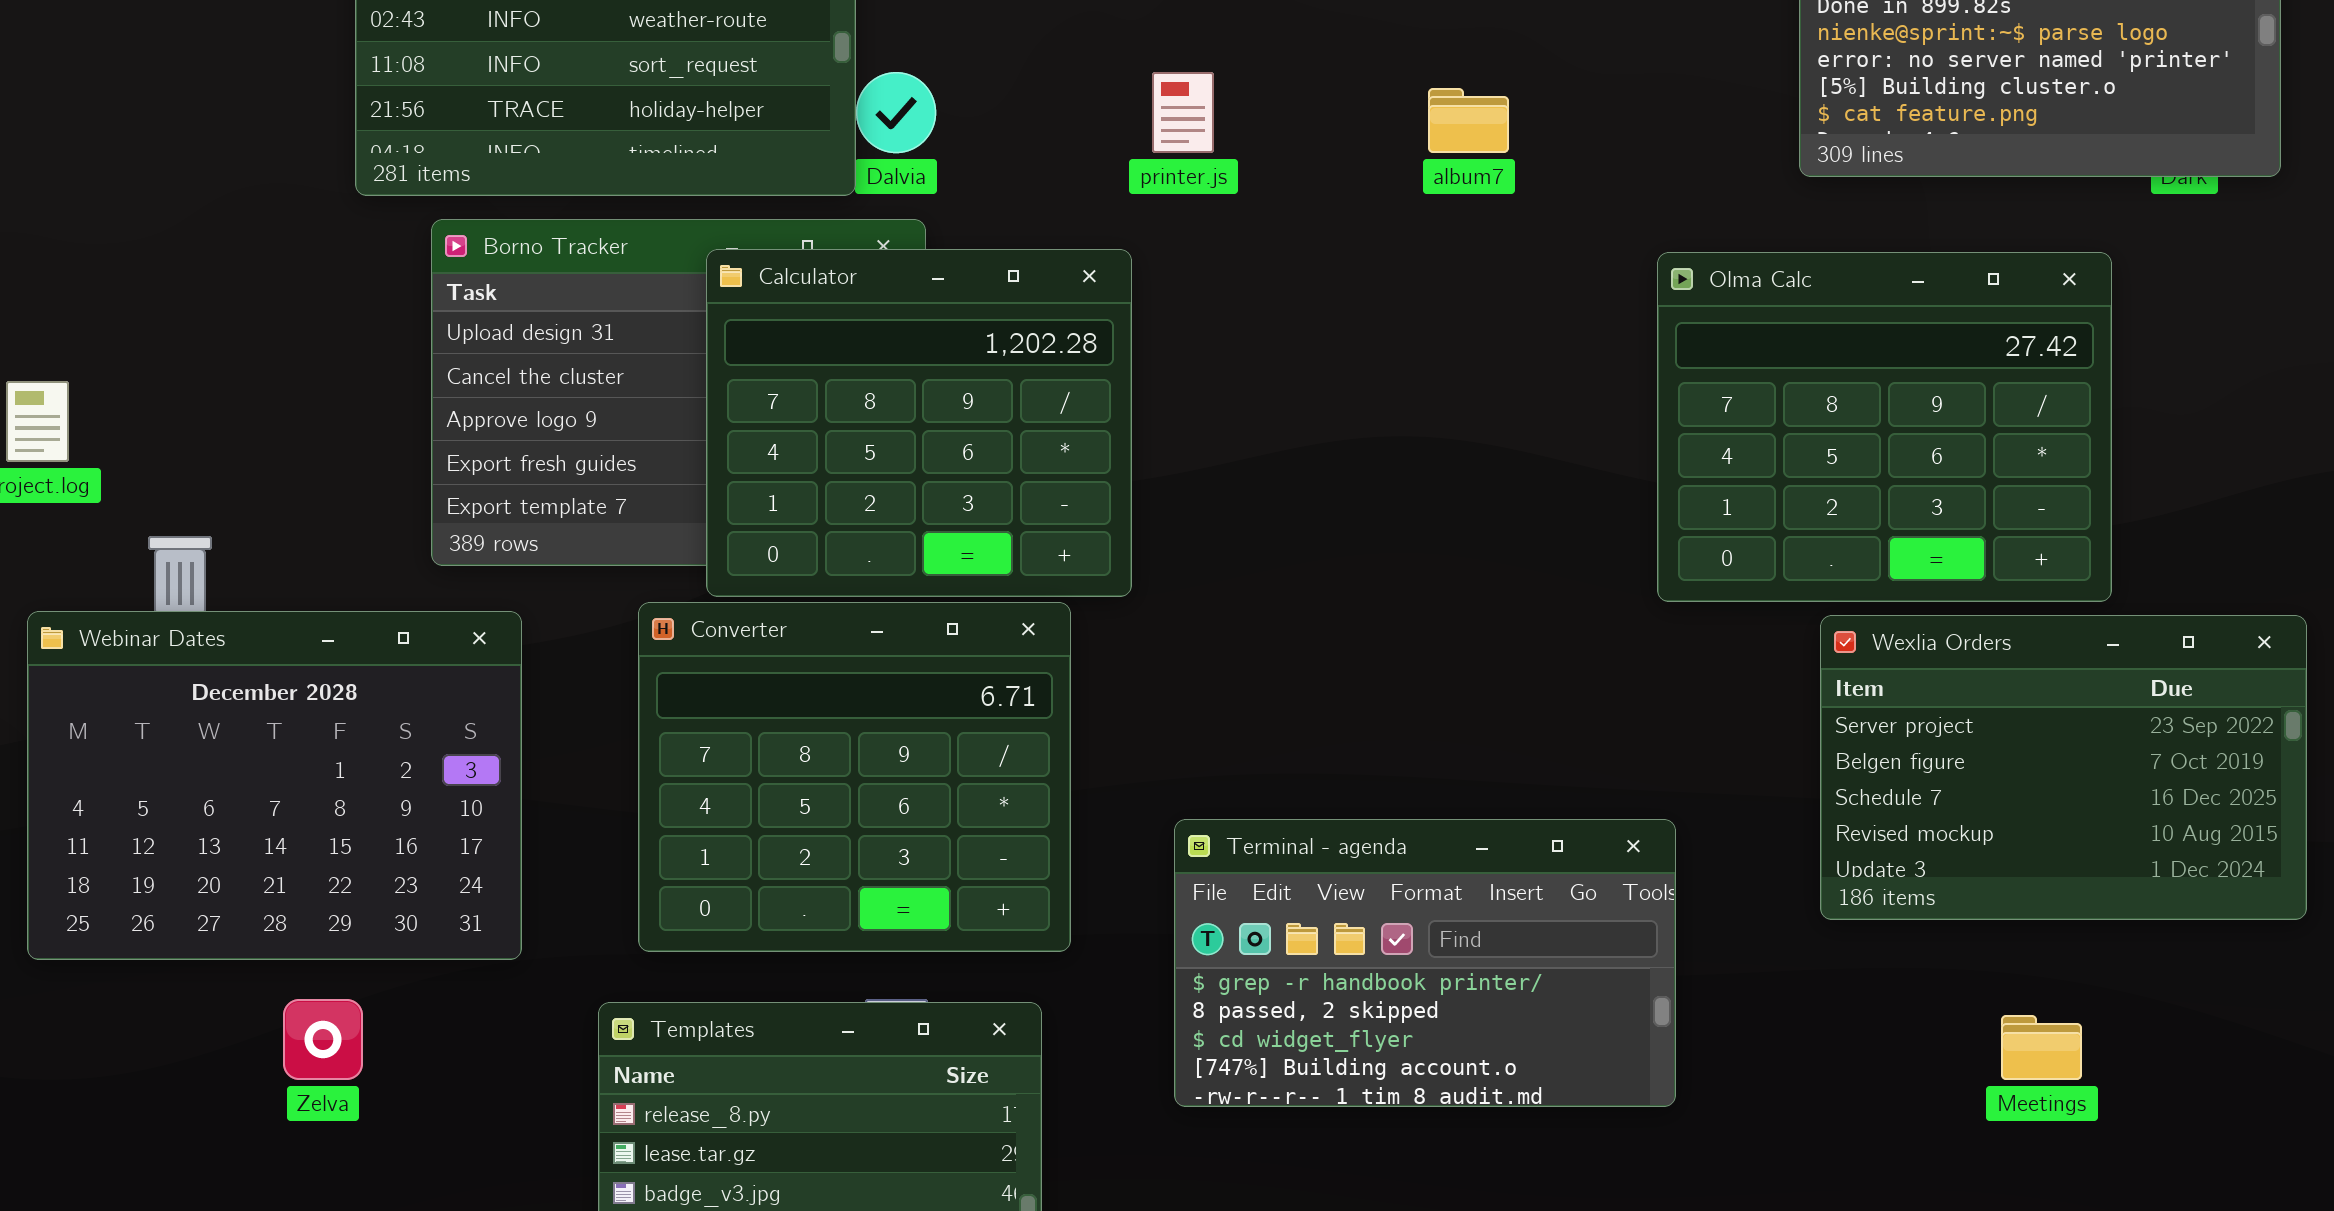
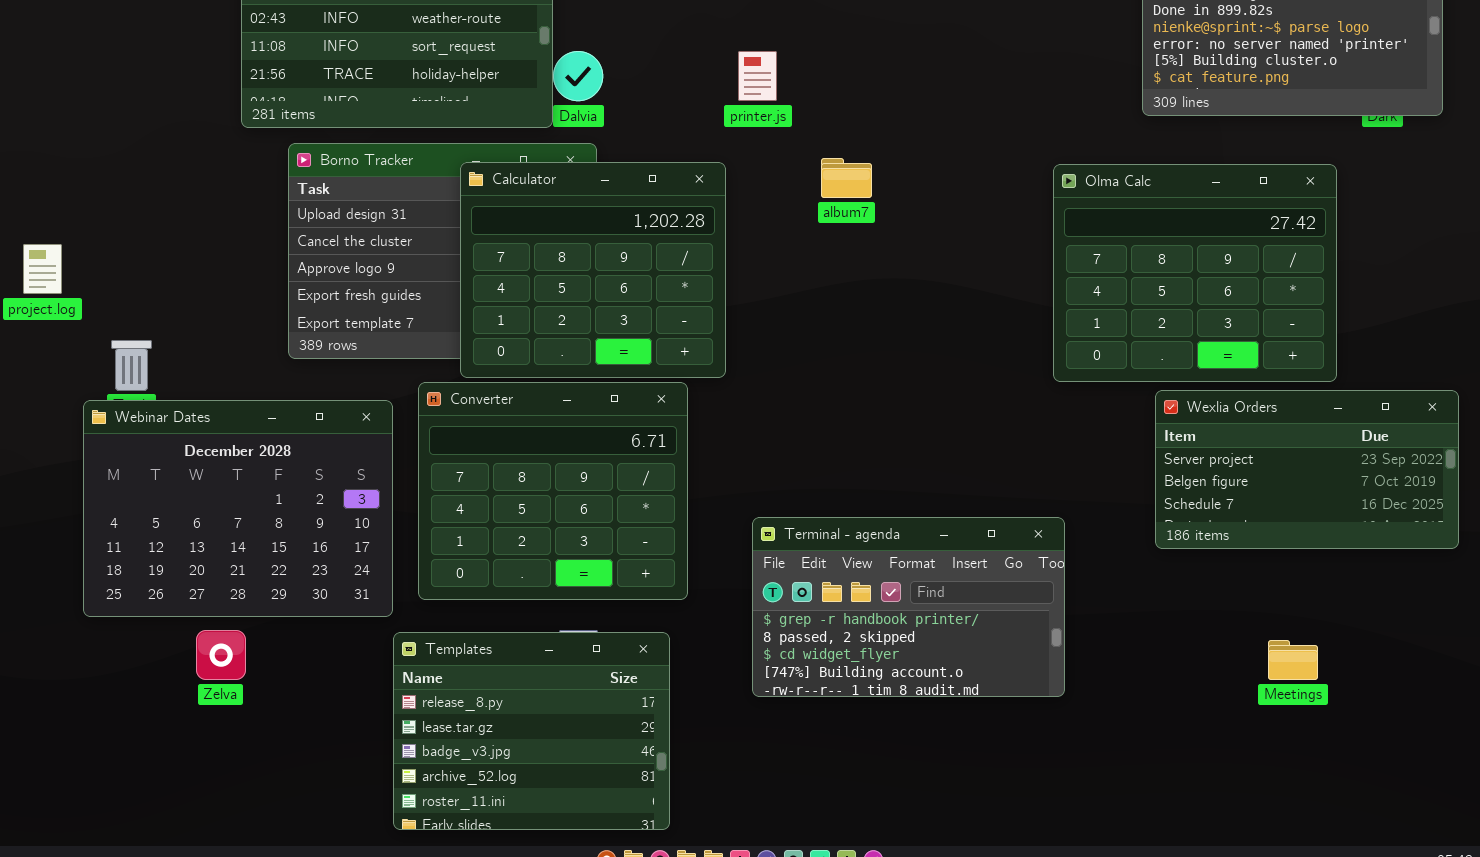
album7: [1428,88,1509,153] -> [821,158,872,198], moved
Webinar Dates: [27,611,522,960] -> [83,400,393,617], moved
Wexlia Orders: [1820,615,2307,920] -> [1155,390,1459,549], resized

